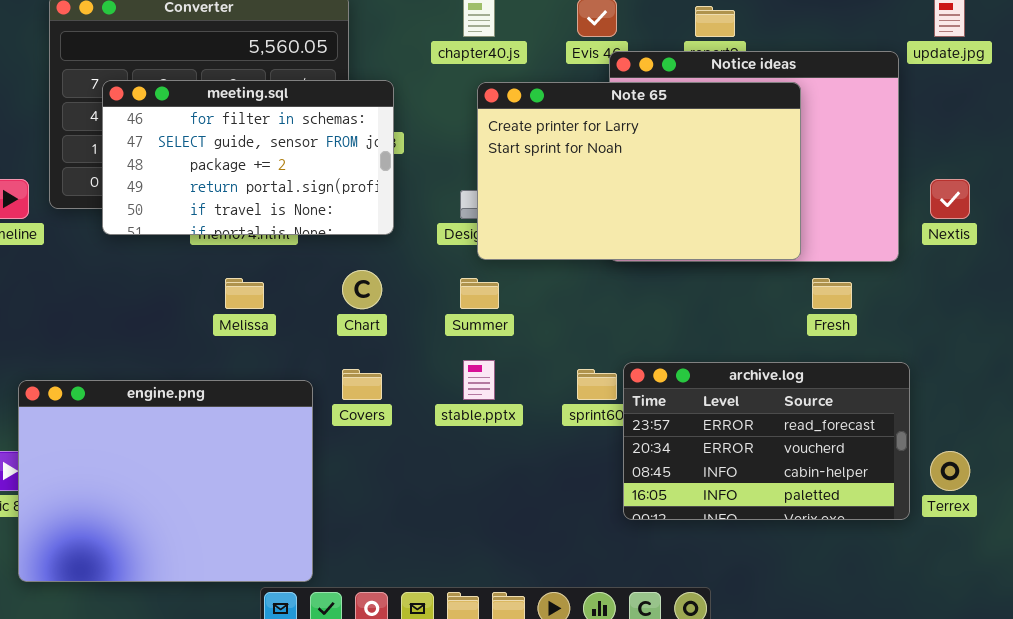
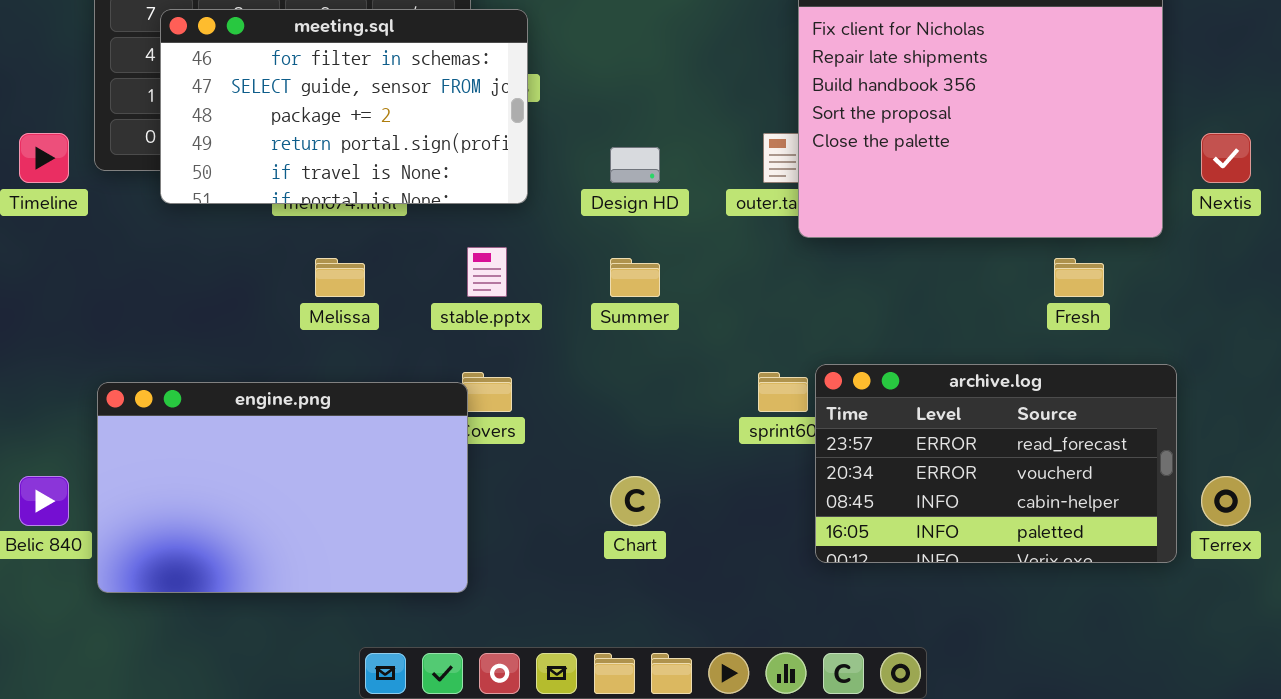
Note 65: [477,82,801,260] -> none, closed
Chart: [342,270,382,309] -> [610,476,660,526], moved
stable.pptx: [463,360,495,400] -> [467,247,507,297], moved
engine.png: [18,380,313,582] -> [97,382,468,593], moved, resized

